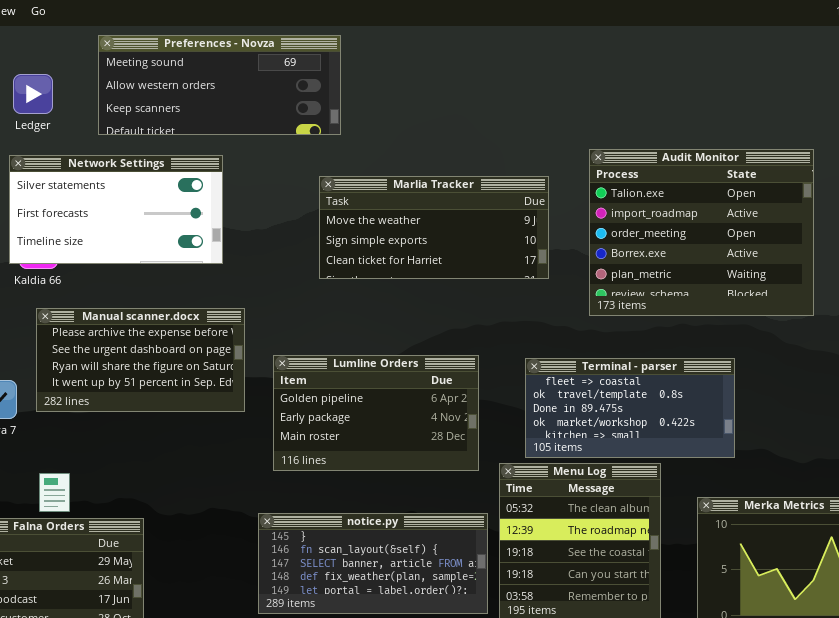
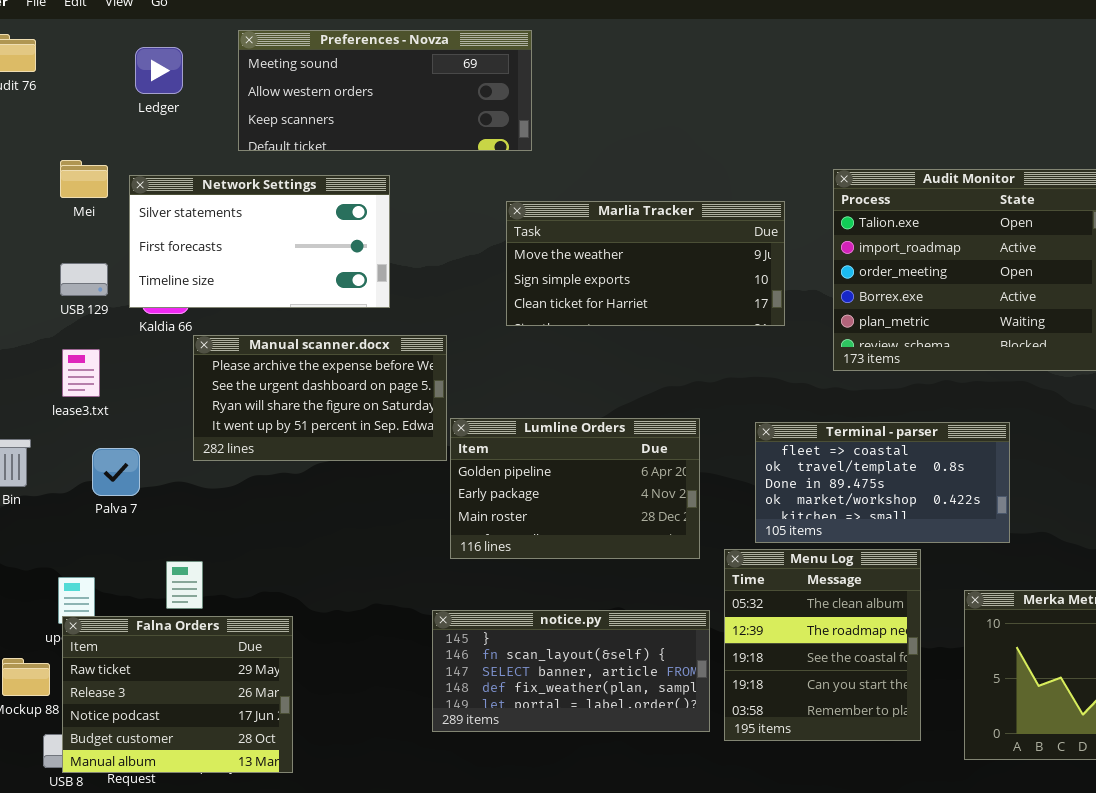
Ledger: [13,74,53,114] -> [135,47,183,94], moved
Manual scanner.docx: [36,308,245,412] -> [193,335,447,461], moved

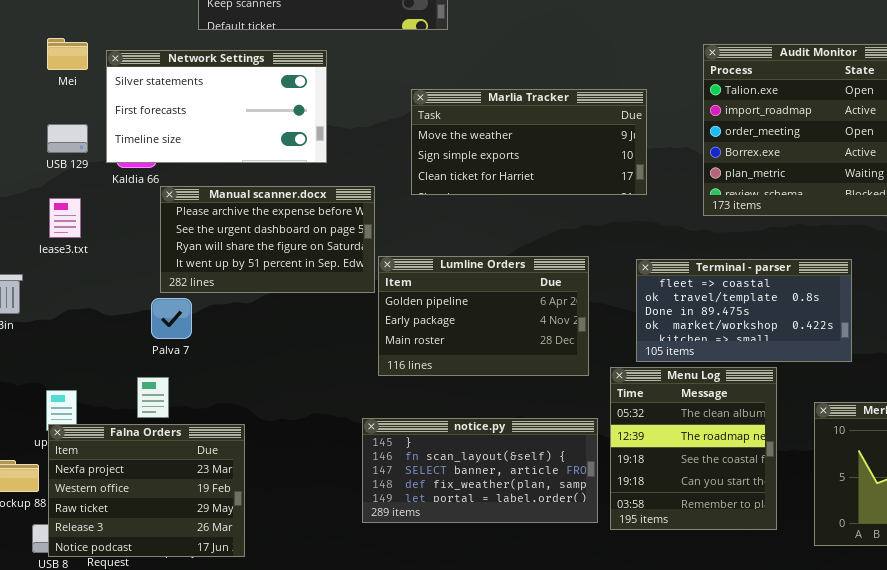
Marlia Tracker: [506,201,785,326] -> [411,89,647,195], moved
Palva 7: [92,448,140,496] -> [151,298,192,339], moved
Falna Orders: [62,616,293,773] -> [48,424,245,557], scrolled up 2 rows

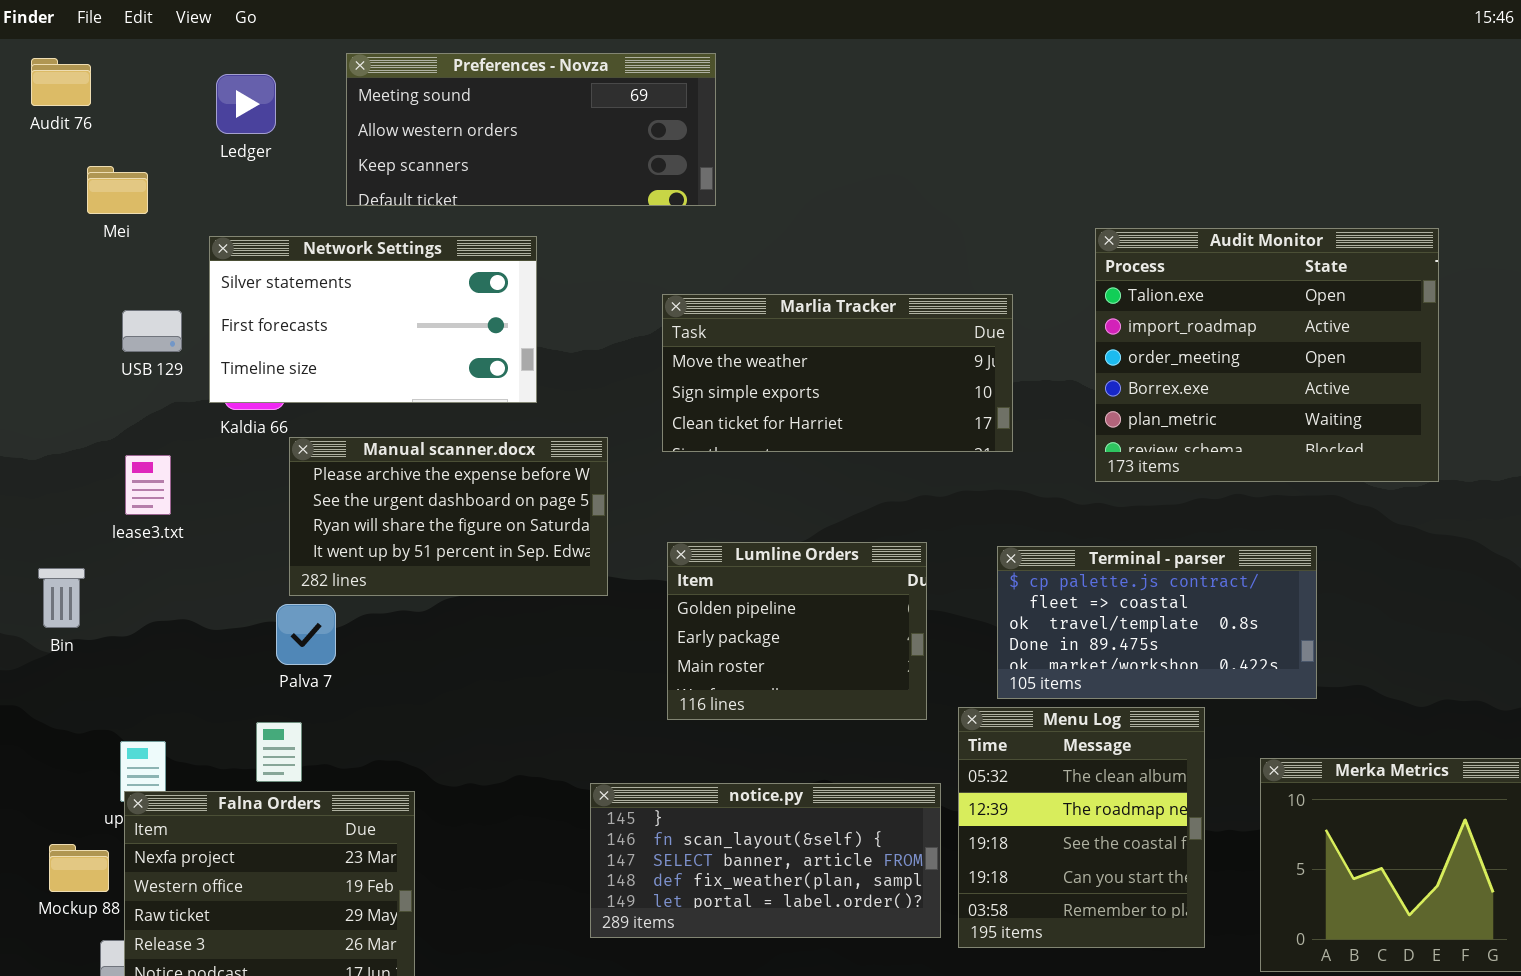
Mei: [47,38,88,70] -> [87,166,148,214], moved
USB 129: [47,124,88,153] -> [122,310,182,352], moved
Lumline Orders: [378,256,589,376] -> [667,542,927,720], resized
Terminal - parser: [636,259,852,362] -> [997,546,1317,699], scrolled up 1 row

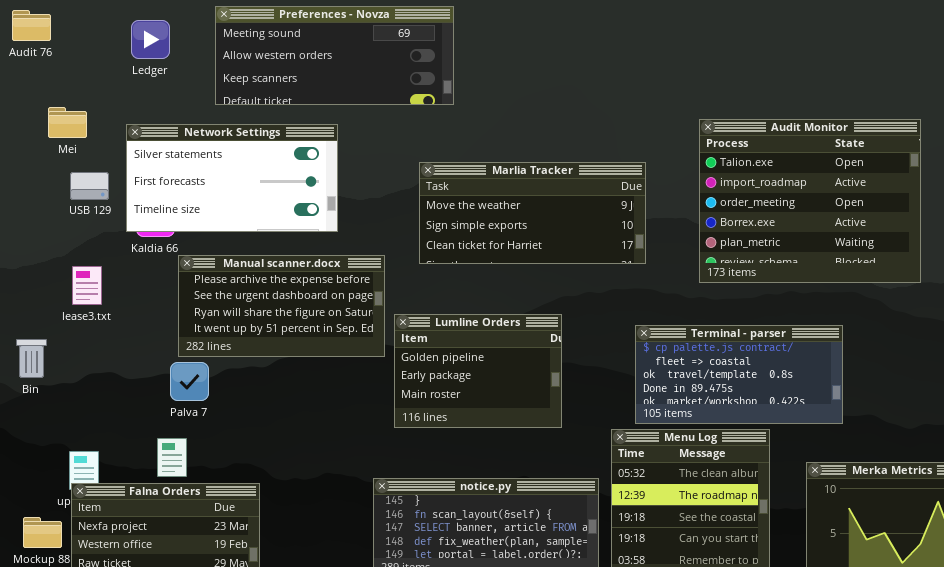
Mei: [87,166,148,214] -> [48,107,87,138], moved
Lumline Orders: [667,542,927,720] -> [394,314,562,428], moved

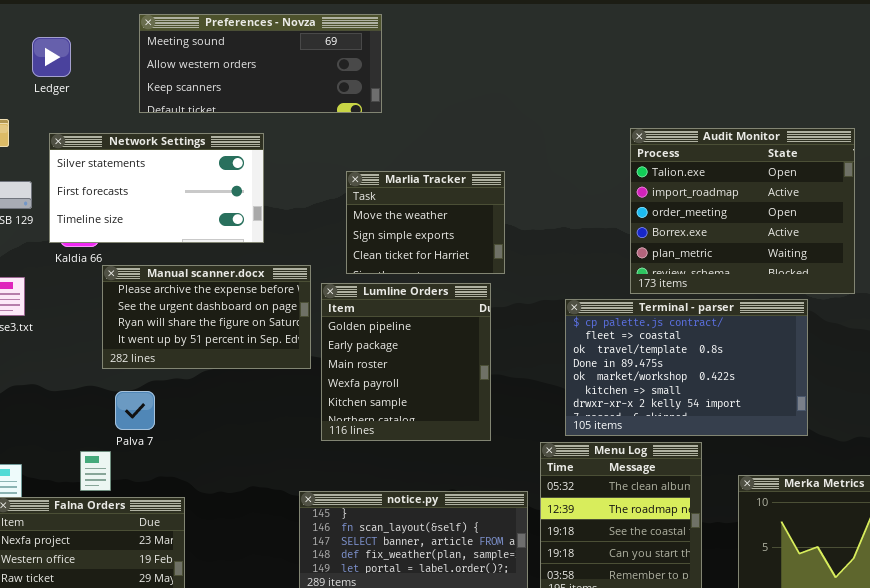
Ledger: [131,20,170,59] -> [32,37,71,77], moved
Marlia Tracker: [419,162,646,264] -> [346,171,505,274], resized
Lumline Orders: [394,314,562,428] -> [321,283,491,441], resized
Terminal - parser: [635,325,843,424] -> [565,299,808,436], resized
Palva 7: [170,362,209,401] -> [115,391,155,430], moved

